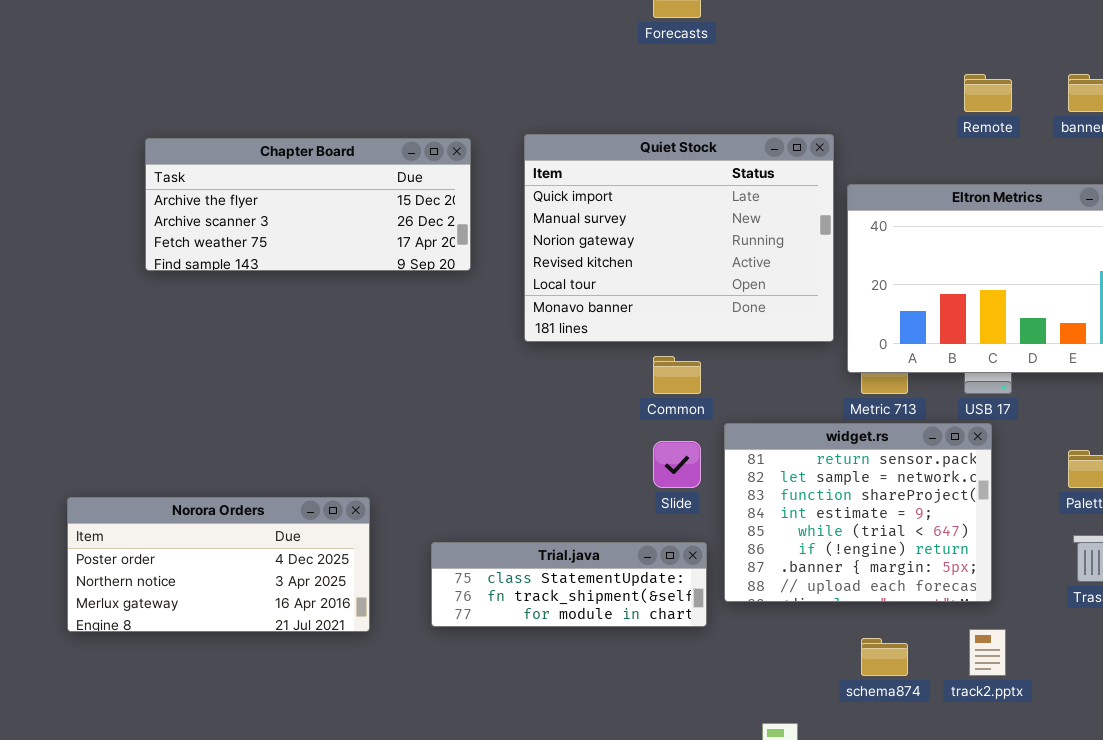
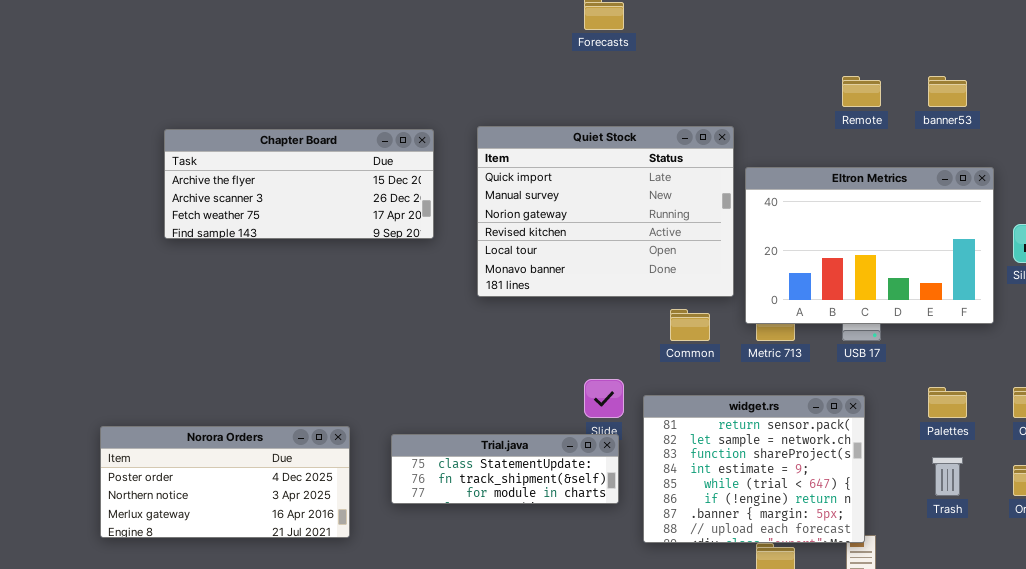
Common: [653,356,701,394] -> [670,309,710,341], moved
widget.rs: [724,423,992,602] -> [643,395,865,543], moved
Trial.java: [431,542,707,627] -> [391,434,619,504], moved

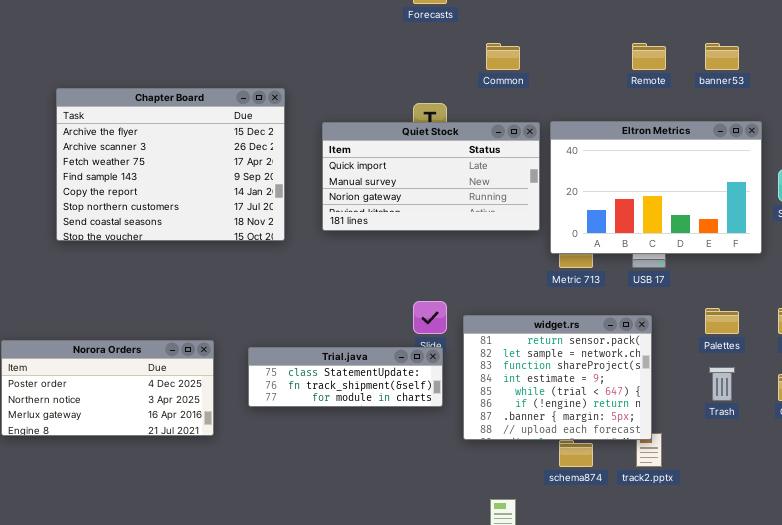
Quiet Stock: [477,126,734,297] -> [322,122,540,231], resized
Chapter Board: [164,129,434,239] -> [56,88,285,241], resized
Common: [670,309,710,341] -> [486,43,520,70], moved

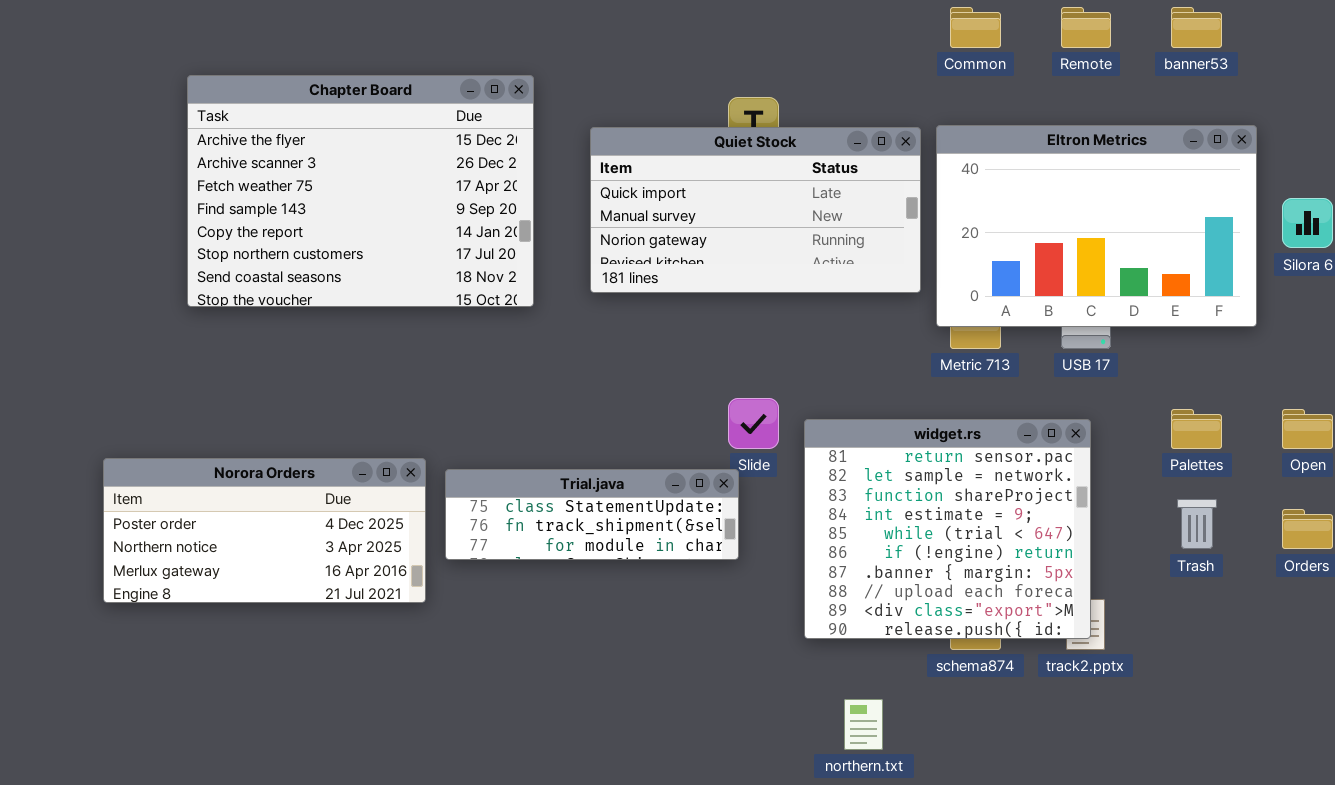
Common: [486,43,520,70] -> [950,7,1001,48], moved
widget.rs: [463,315,652,440] -> [804,419,1091,639], resized
Trial.java: [248,347,443,407] -> [445,469,739,560], moved

